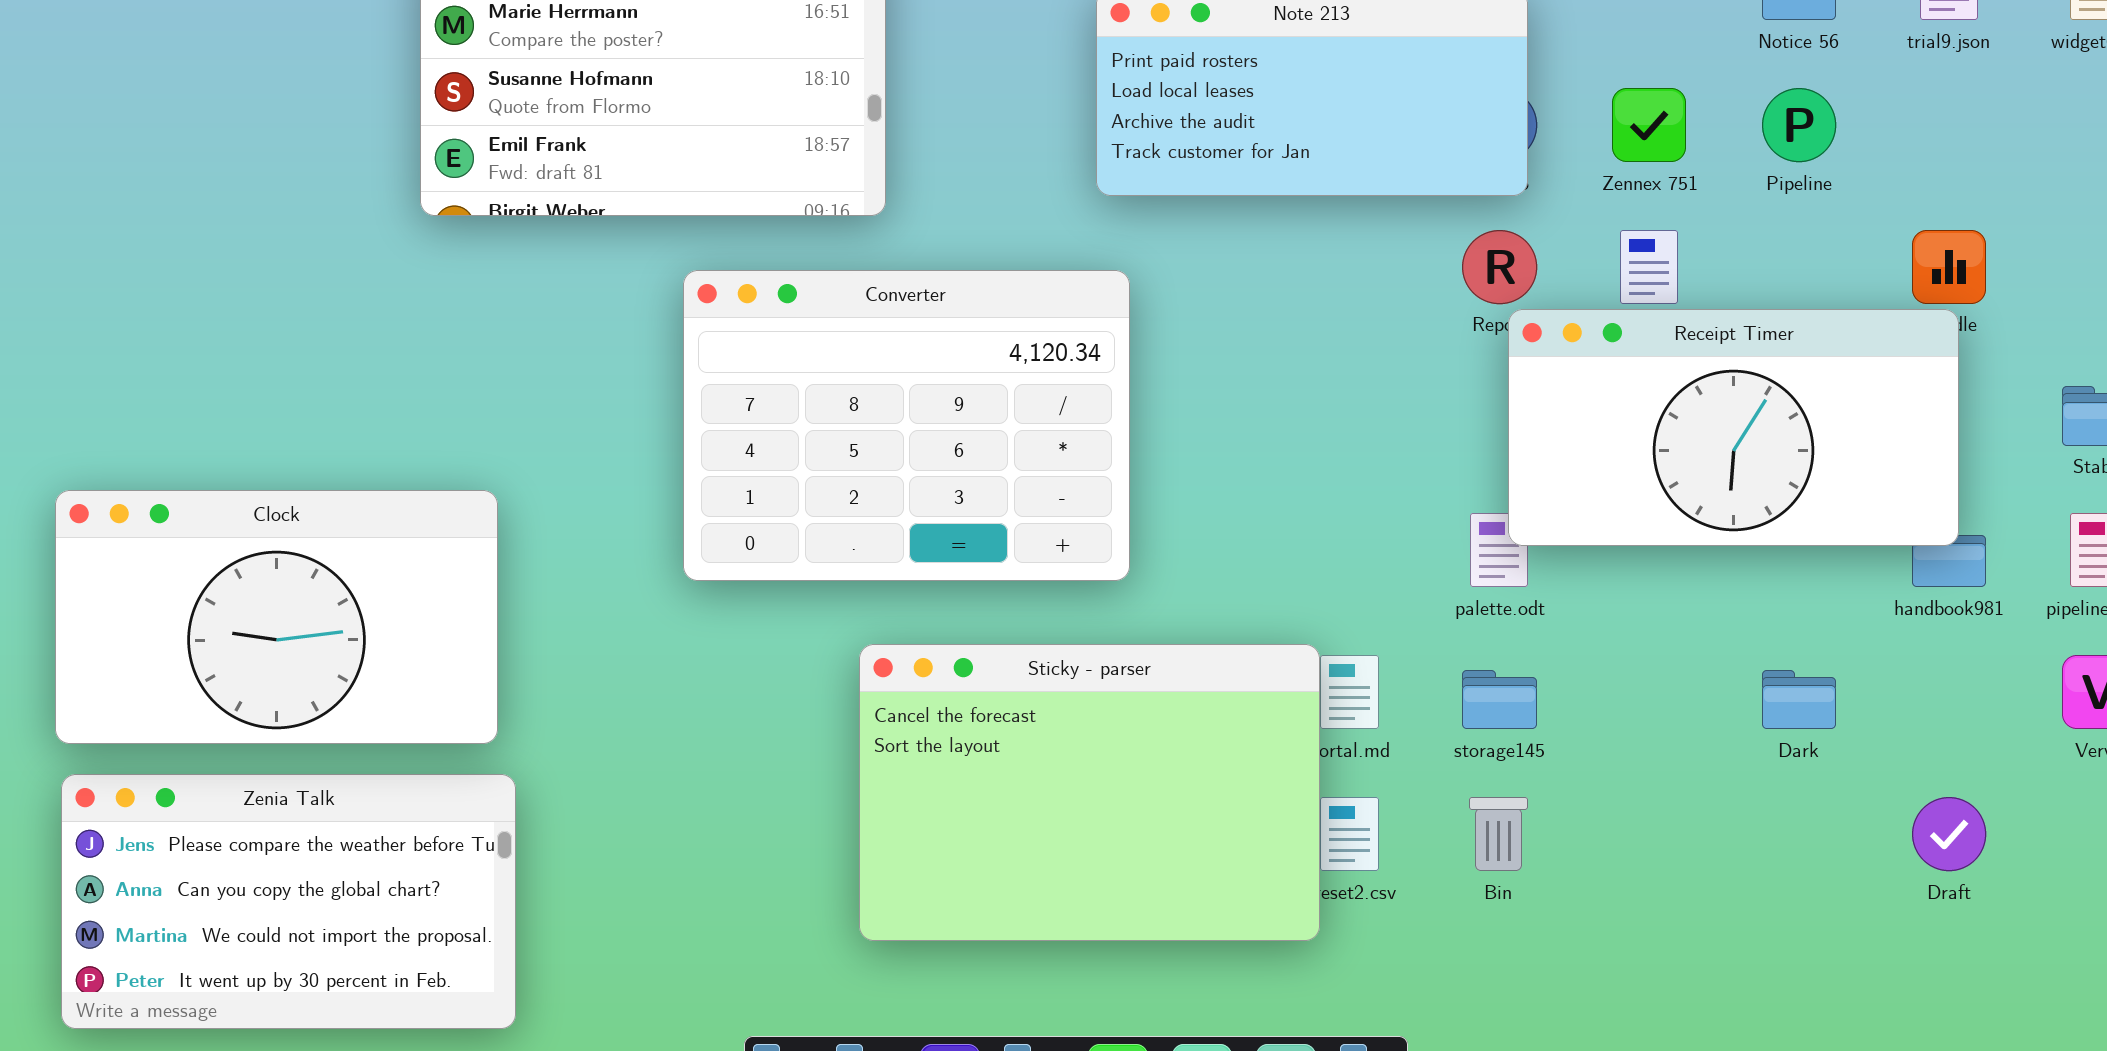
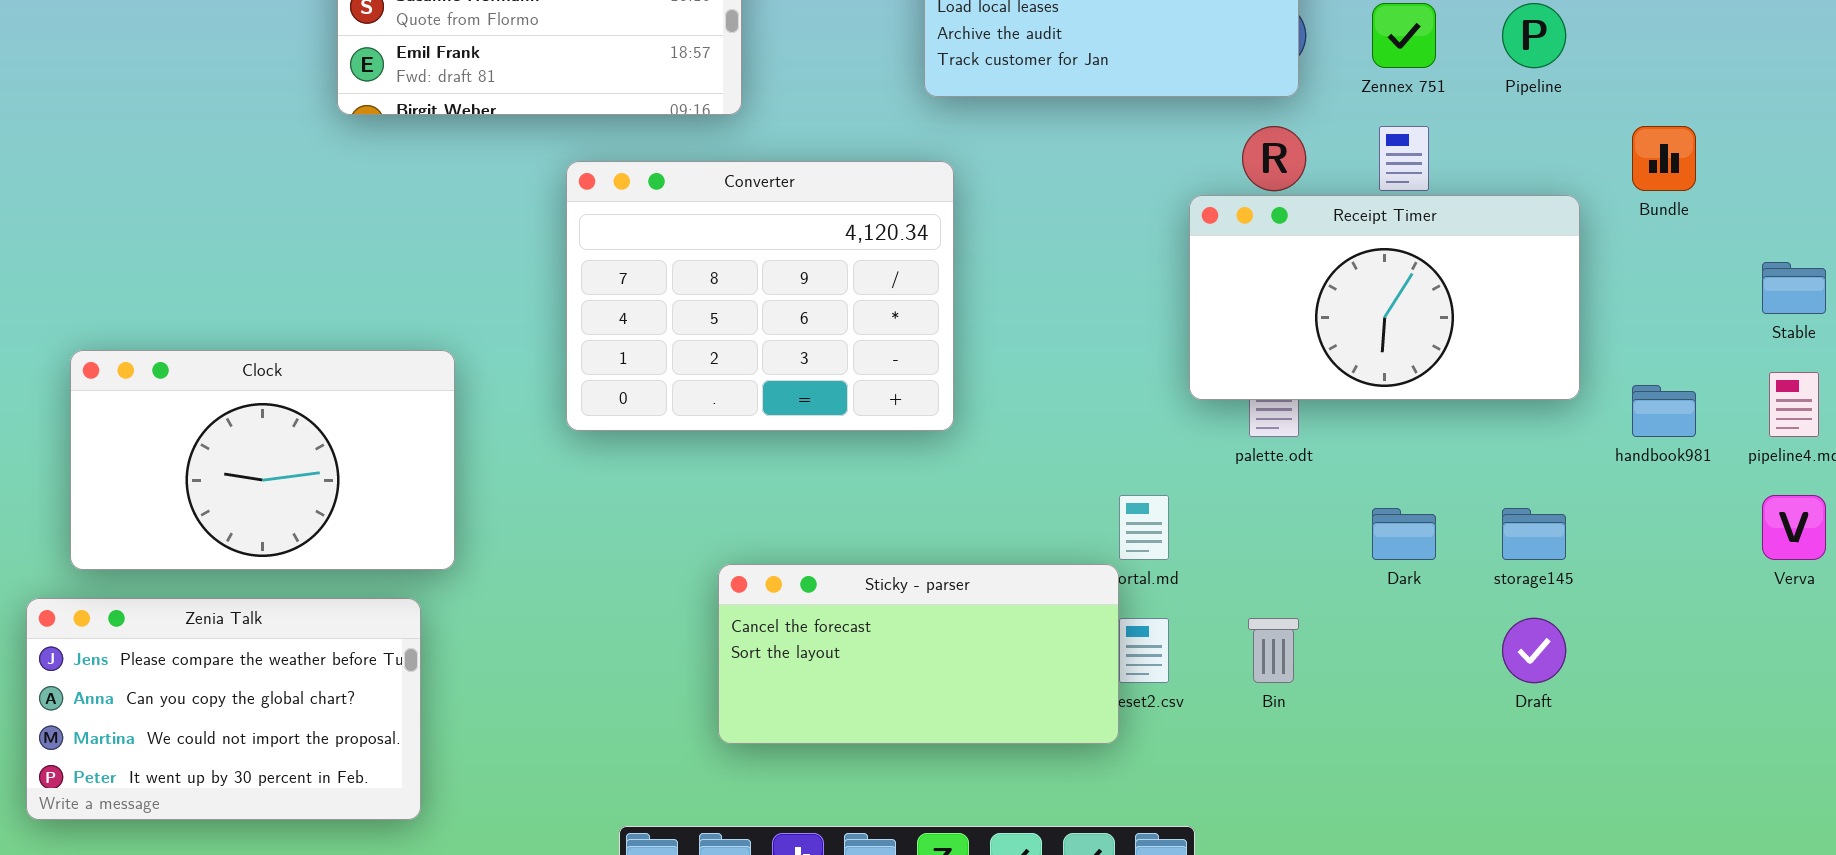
Receipt Timer: [1508,309,1959,546] -> [1189,195,1580,400], moved
Clock: [55,490,498,744] -> [70,350,455,570], moved
Sticky - parser: [859,644,1320,941] -> [718,564,1119,744], resized
storage145: [1462,670,1537,729] -> [1502,508,1566,560], moved
Dark: [1762,670,1836,729] -> [1372,508,1436,560], moved
Draft: [1912,797,1986,871] -> [1502,618,1566,683], moved

